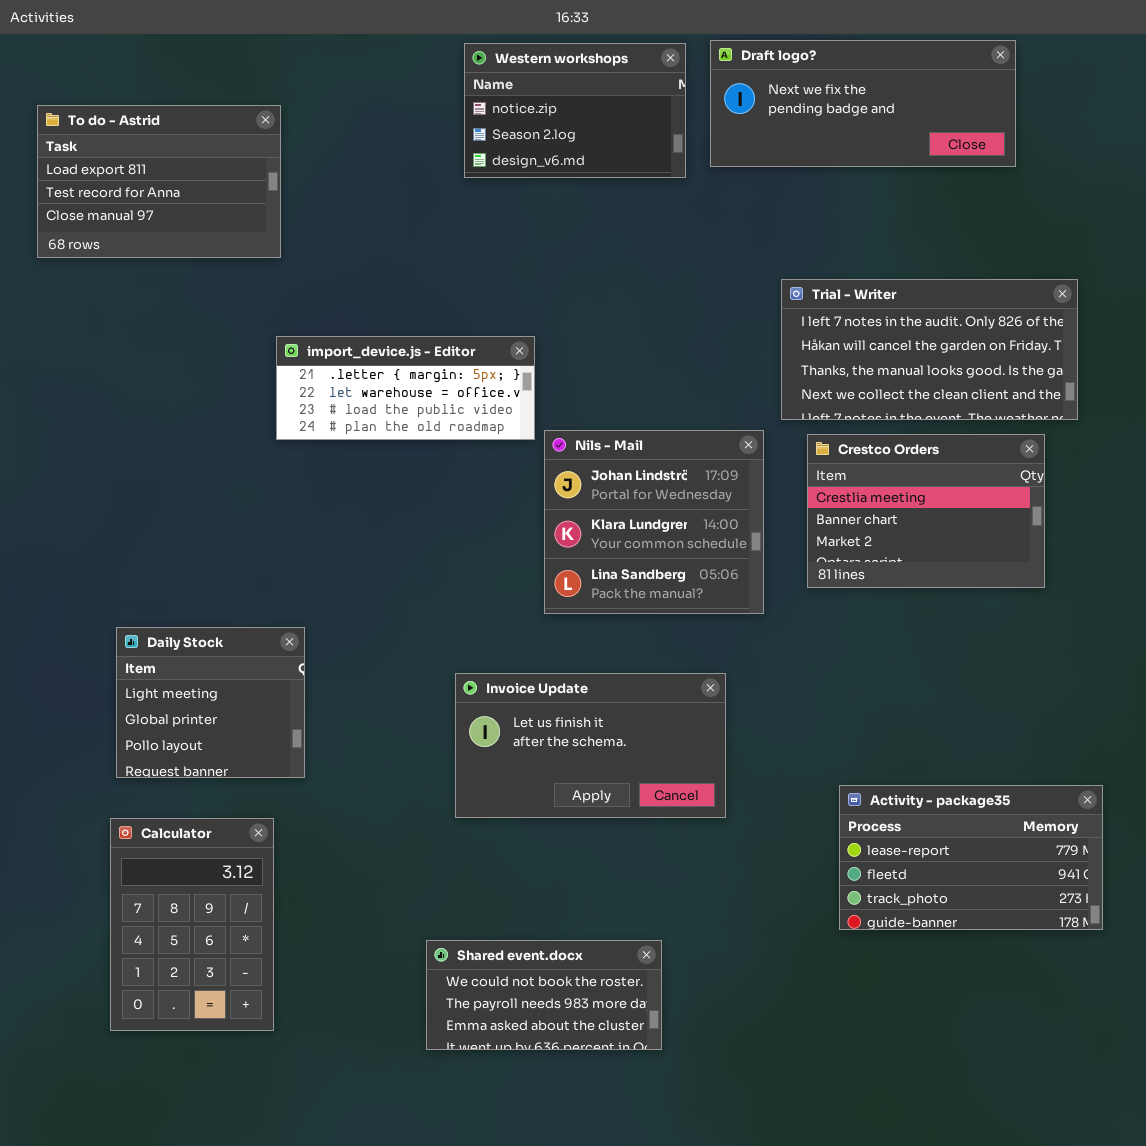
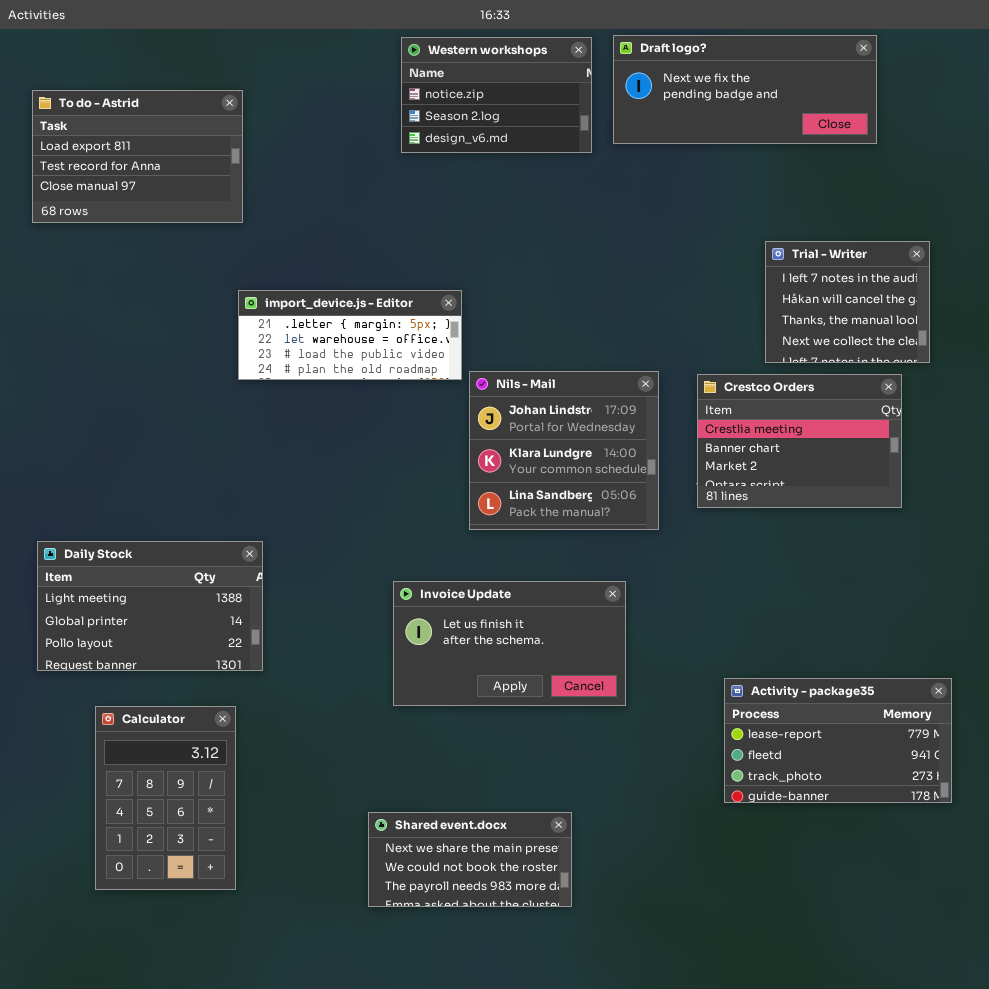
Trial - Writer: [781,279,1078,420] -> [765,241,930,363], resized
Daily Stock: [116,627,305,778] -> [37,541,263,671], resized
Shared event.docx: [426,940,662,1050] -> [368,812,572,907], scrolled up 1 row

